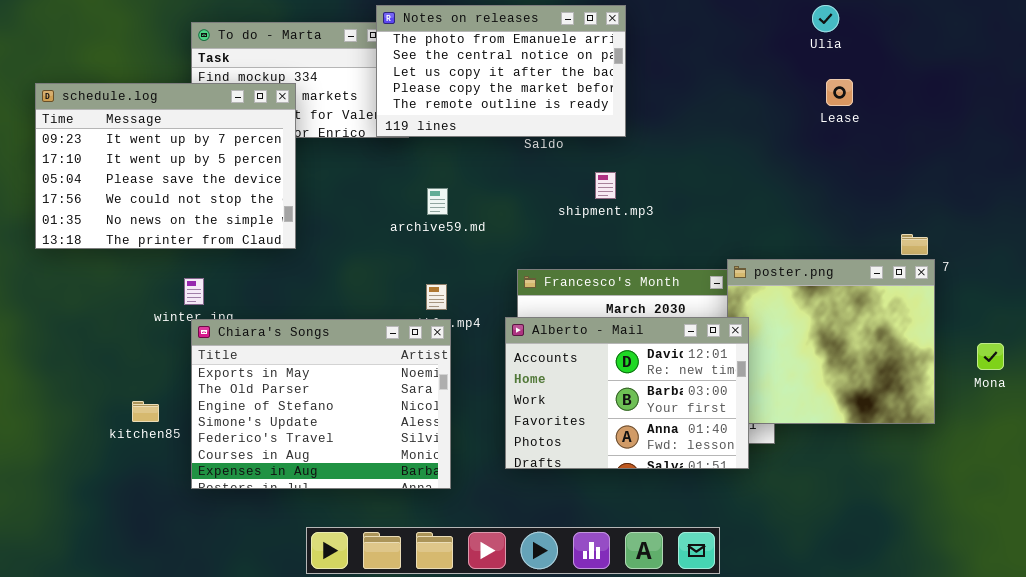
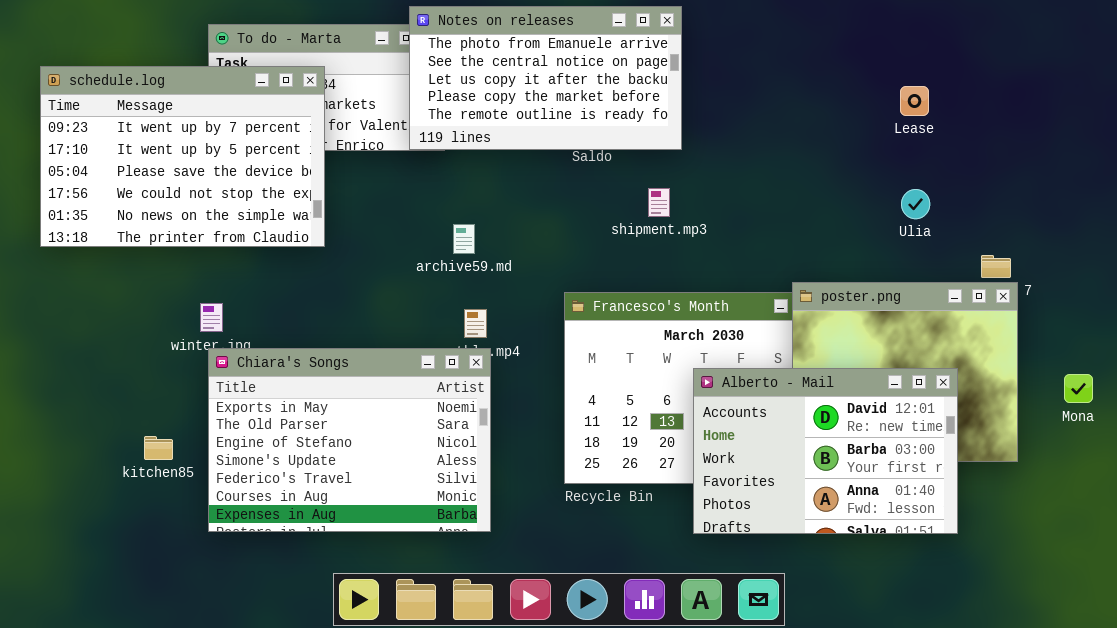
Ulia: [812,5,839,32] -> [901,189,930,219], moved
schedule.log: [35,83,296,249] -> [40,66,325,247], moved
archive59.md: [427,188,448,215] -> [453,224,475,254], moved
Alberto - Mail: [505,317,749,469] -> [693,368,958,534], moved

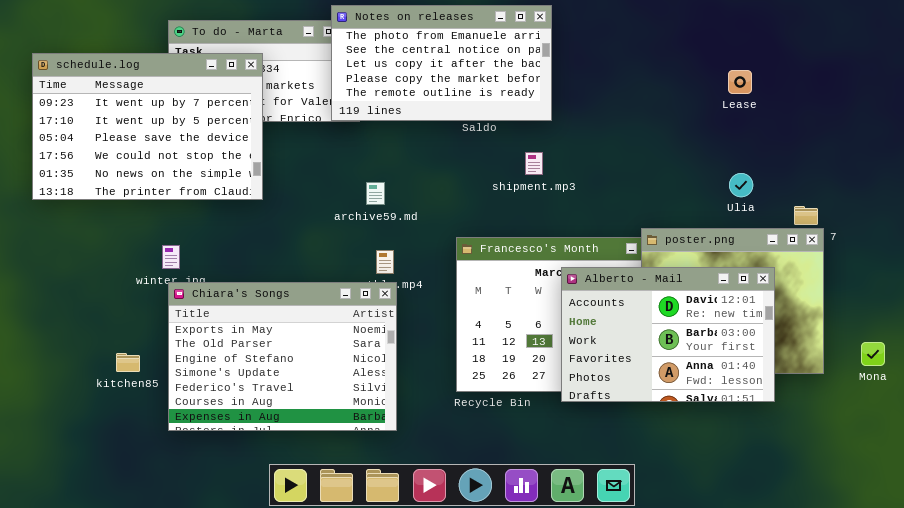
Ulia: [901,189,930,219] -> [729,173,753,197], moved
Alberto - Mail: [693,368,958,534] -> [561,267,775,402], moved
Mona: [1064,374,1093,403] -> [861,342,885,366], moved

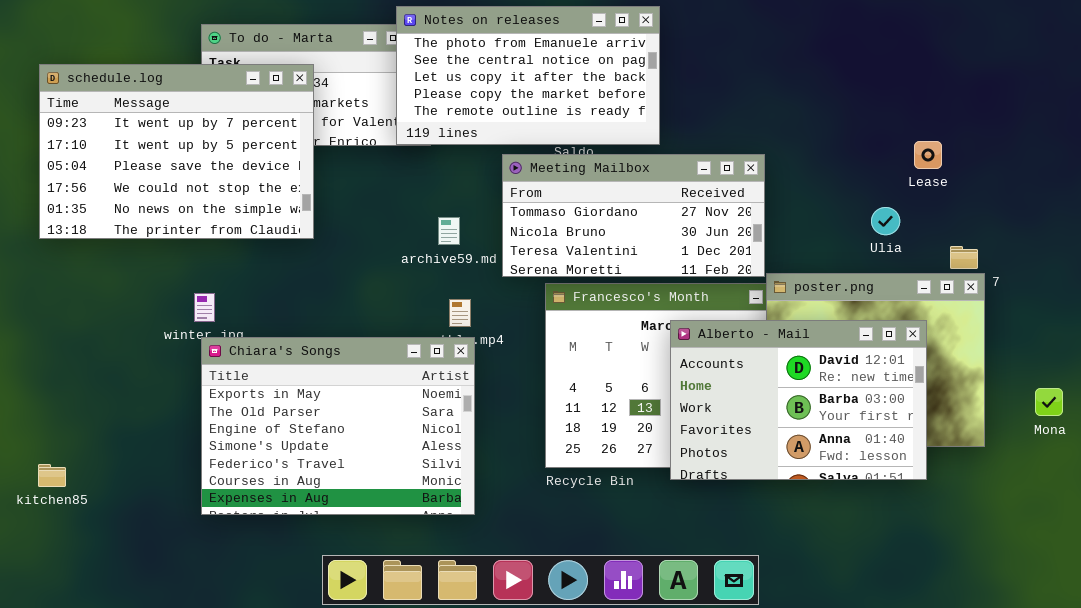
Lease: [728,70,752,94] -> [914,141,942,169], moved
Meeting Mailbox: none -> [502,154,765,277], opened
Mona: [861,342,885,366] -> [1035,388,1063,416], moved
kitchen85: [116,353,140,372] -> [38,464,66,487], moved

